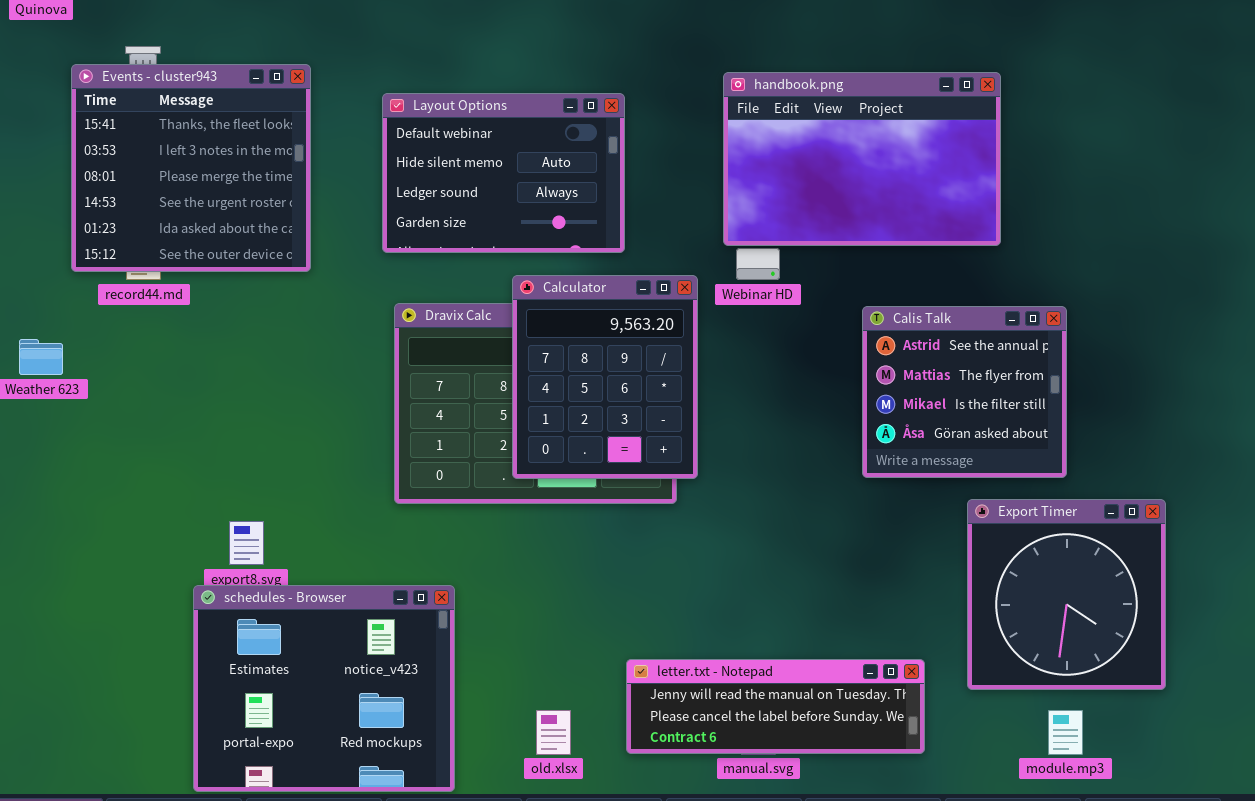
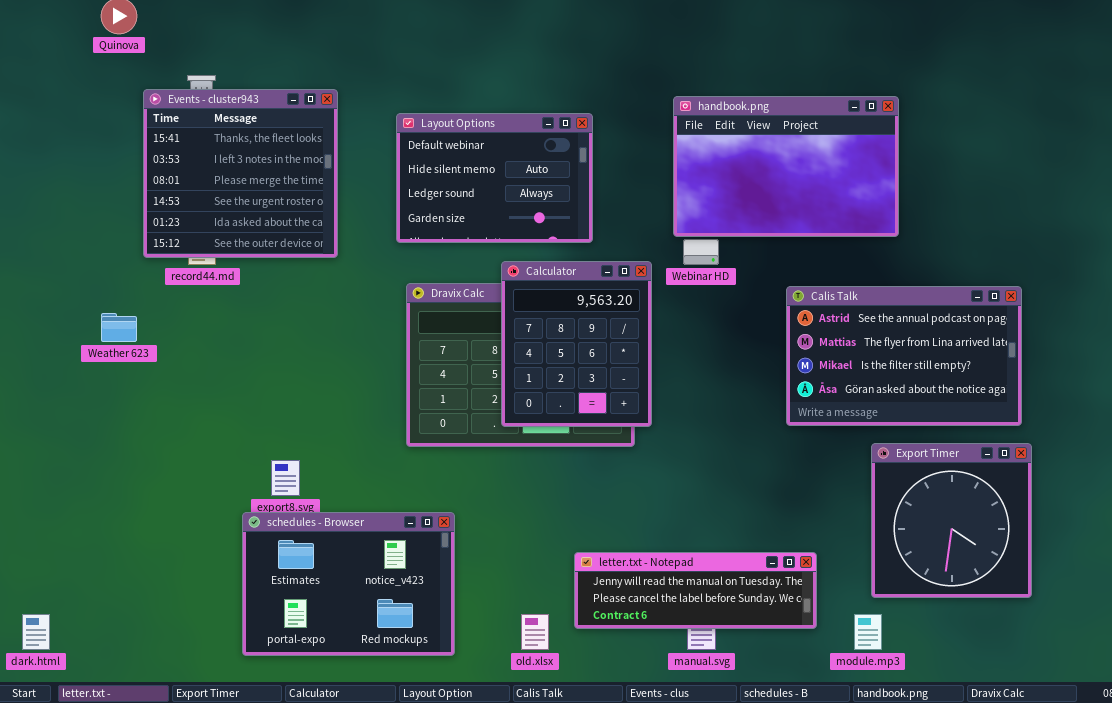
Calis Talk: [862,306,1067,478] -> [786,286,1022,426], resized
schedules - Browser: [193,585,455,792] -> [242,512,455,656], resized
letter.txt - Notepad: [626,659,925,754] -> [574,552,817,629], moved
module.mp3: [1048,710,1083,755] -> [854,614,882,650], moved

